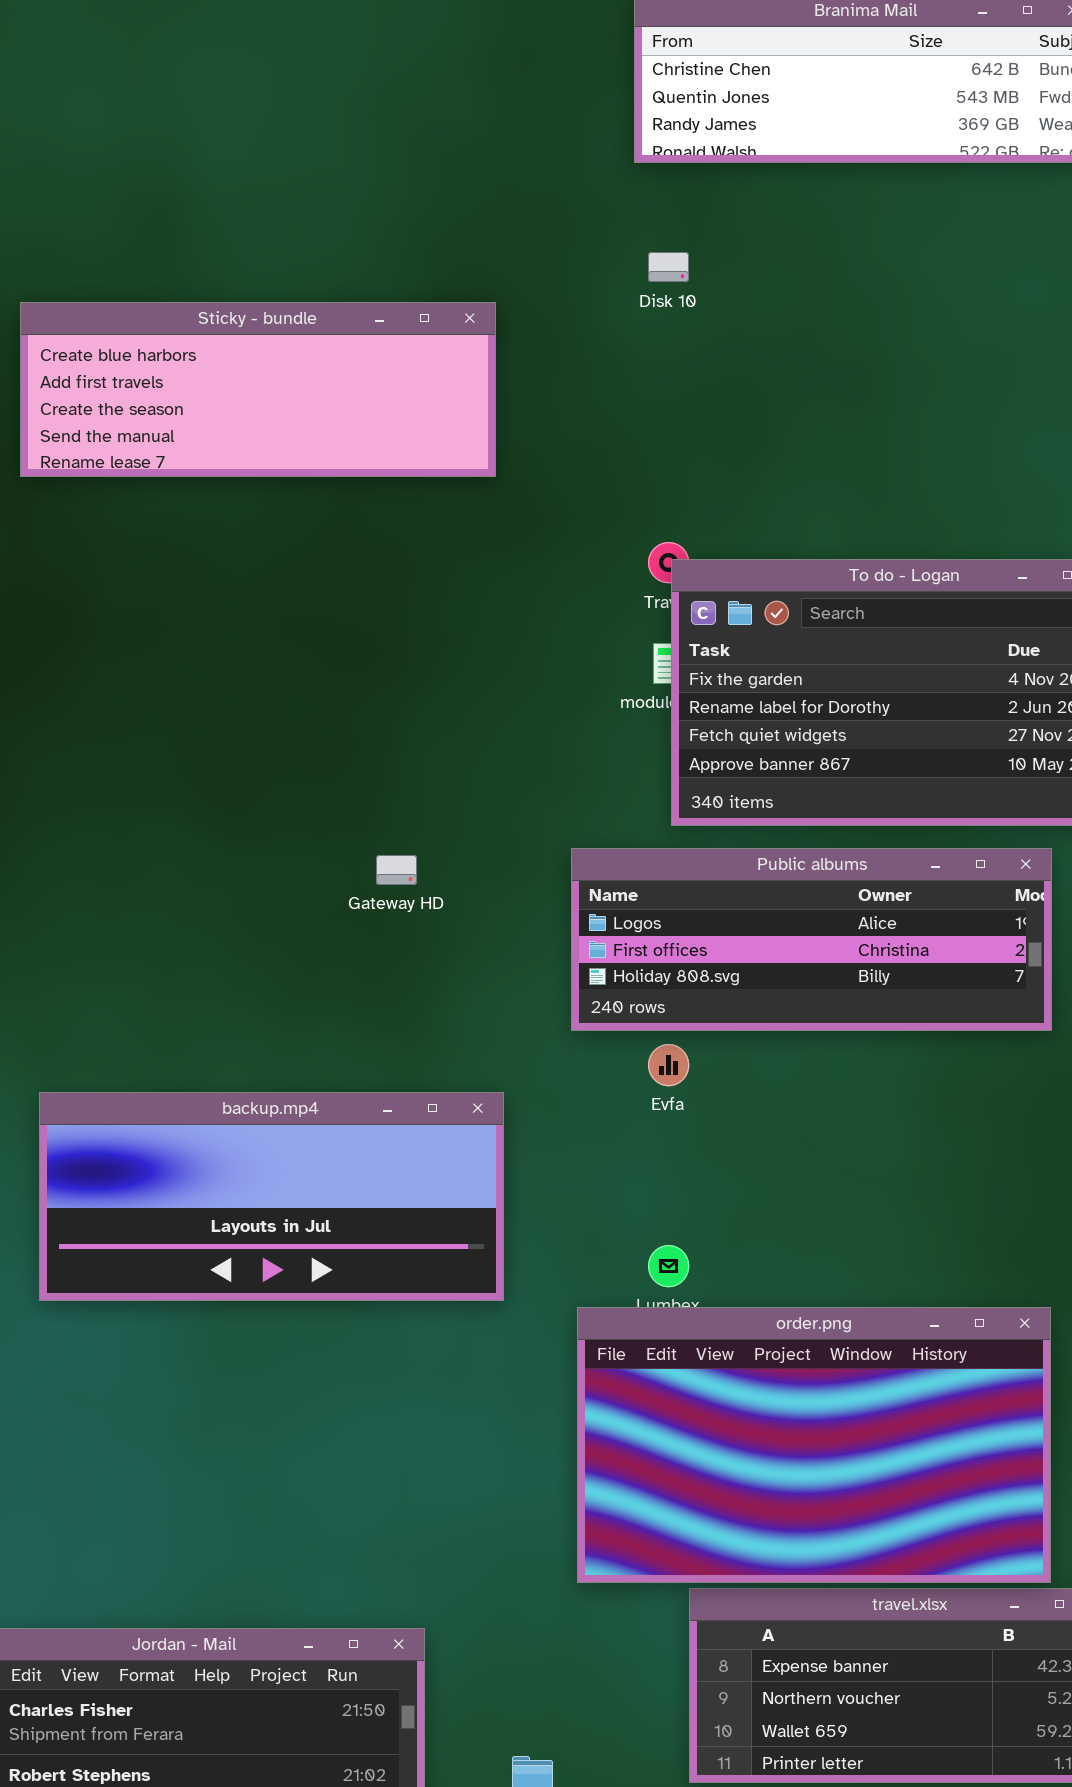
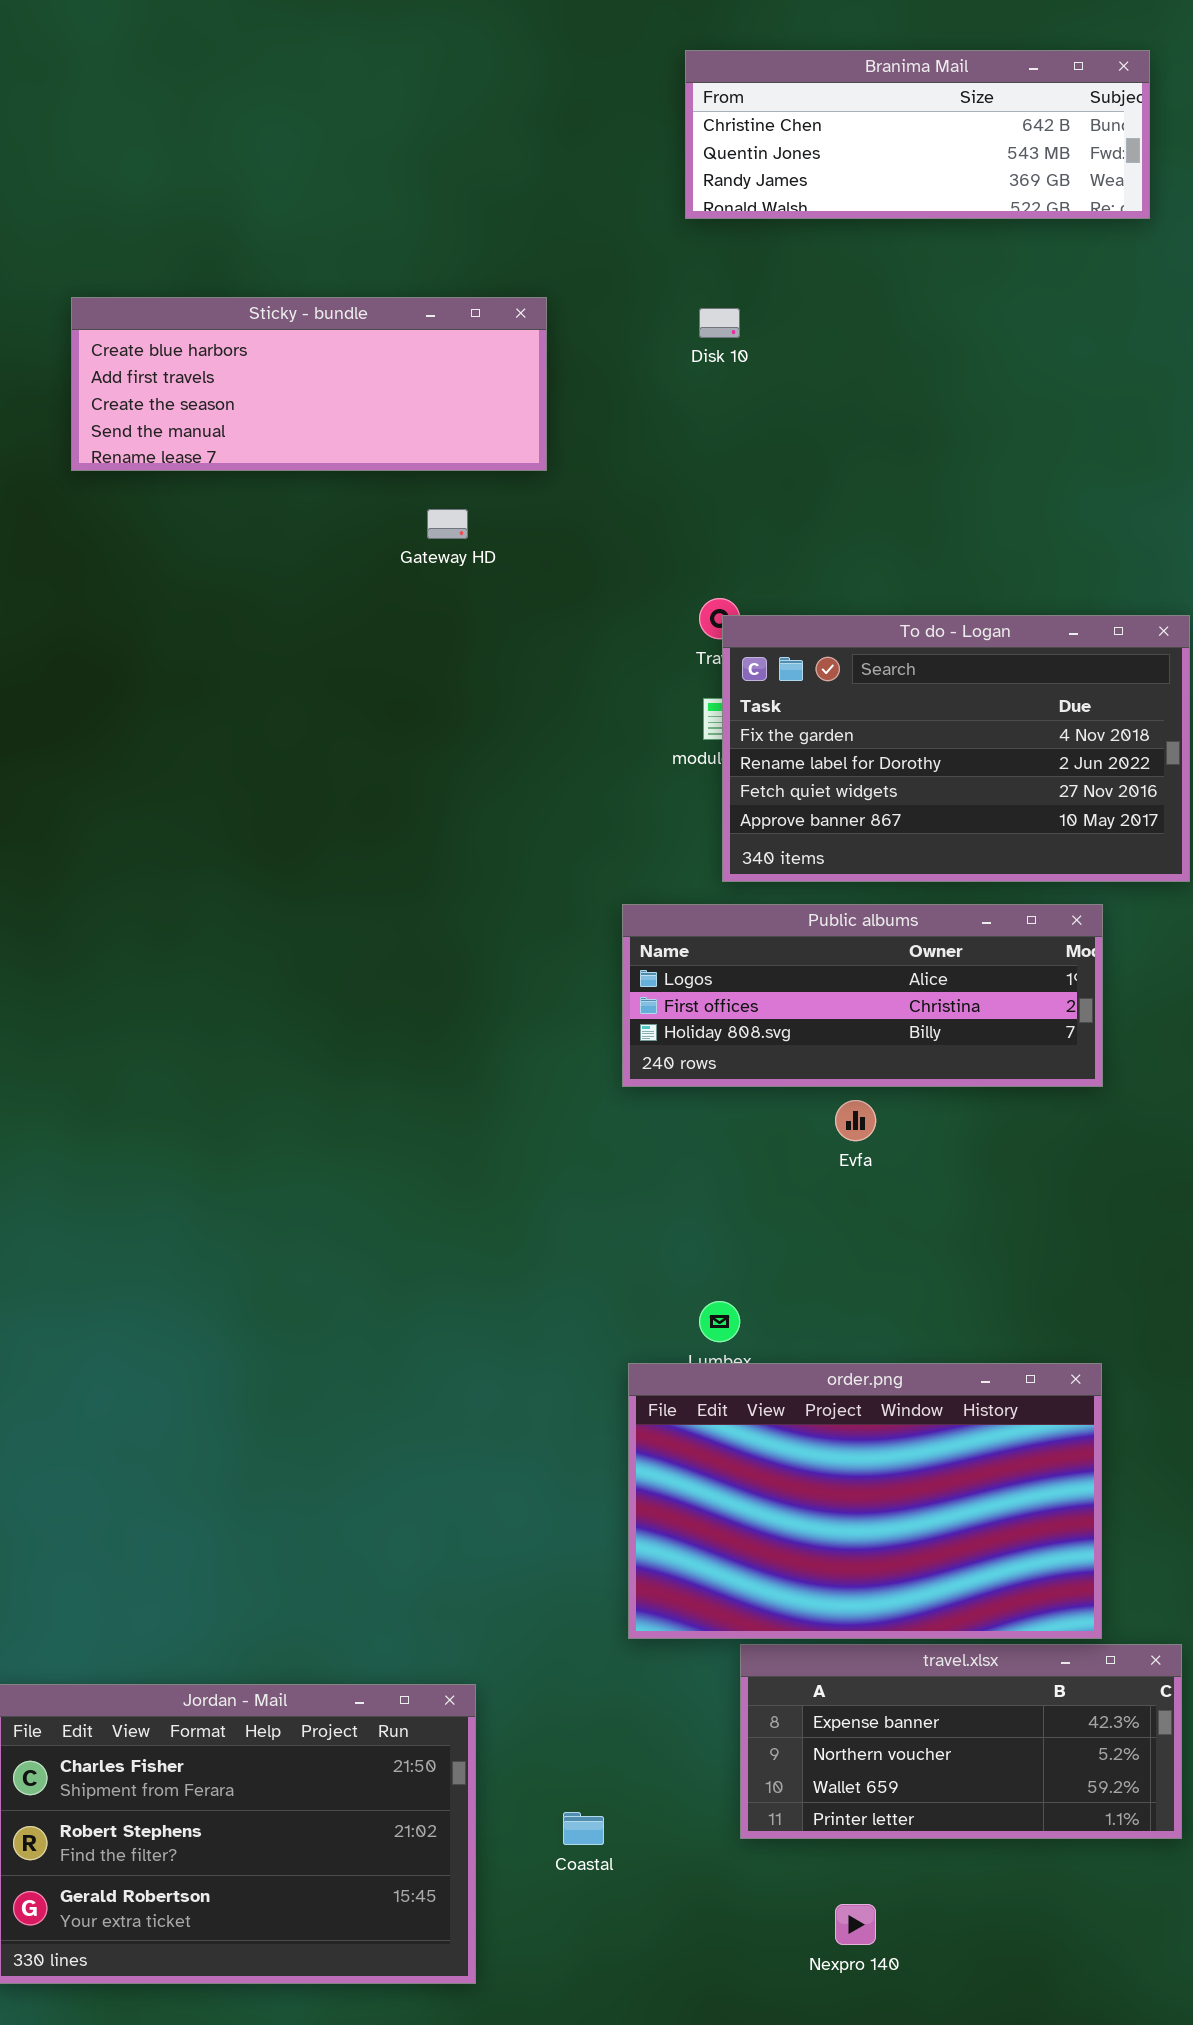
Sticky - bundle: [20,302,496,477] -> [71,297,547,471], moved
Gateway HD: [376,855,417,885] -> [427,509,468,539], moved
Evfa: [648,1044,689,1086] -> [835,1100,876,1141], moved
backup.mp4: [39,1092,504,1301] -> none, closed

